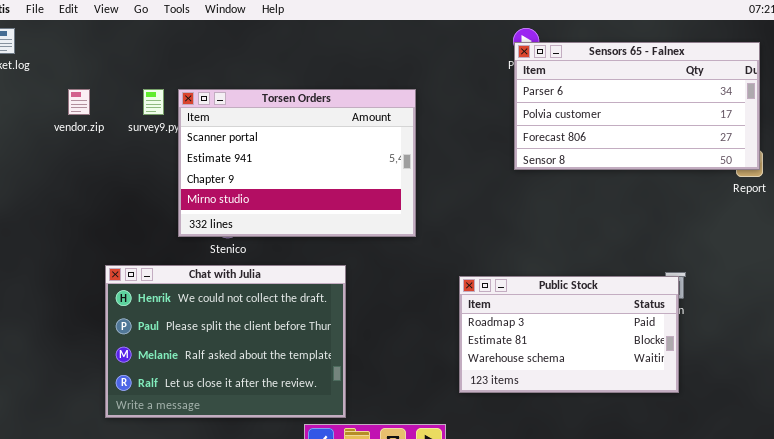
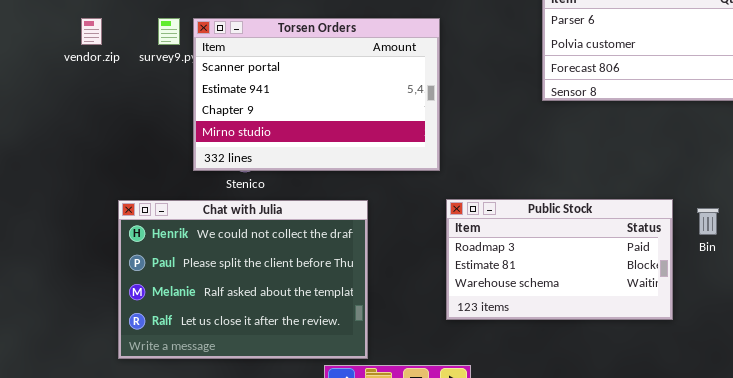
Public Stock: [459,276,679,393] -> [446,199,673,320], moved

